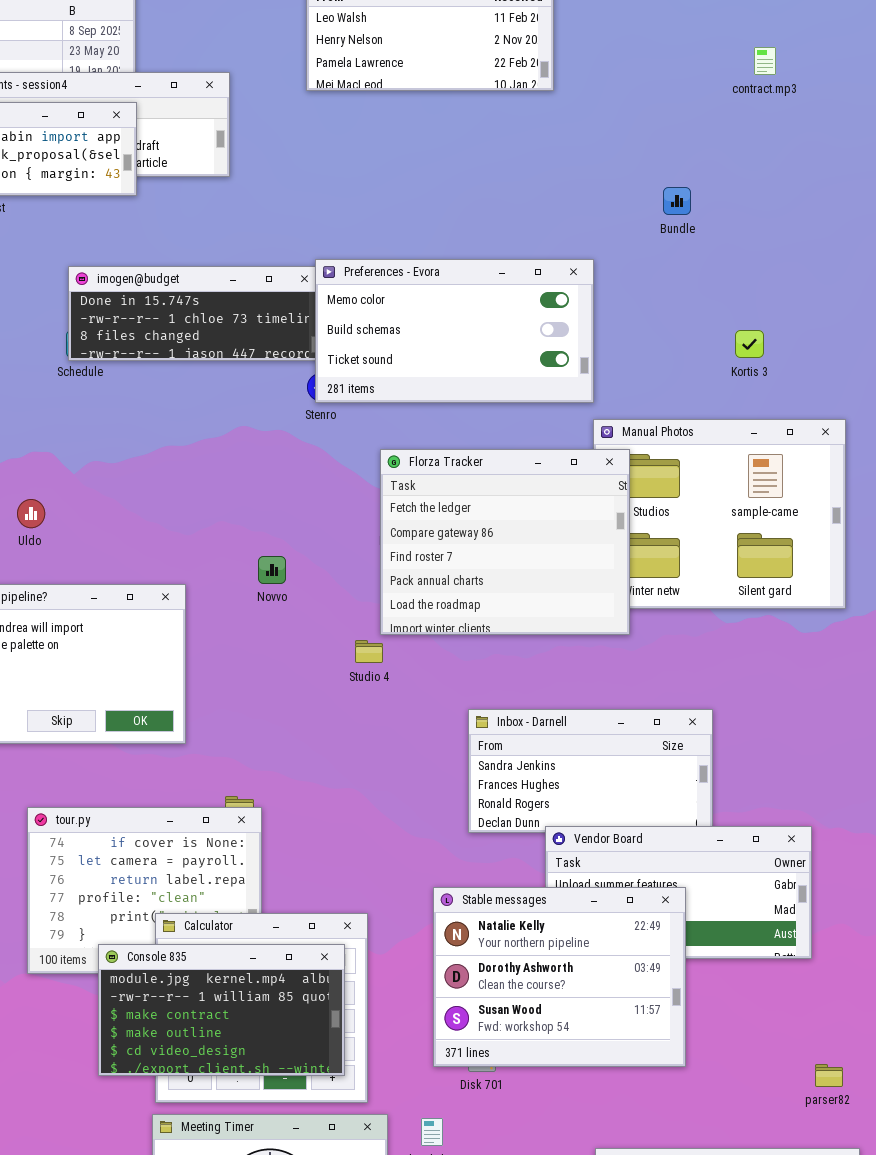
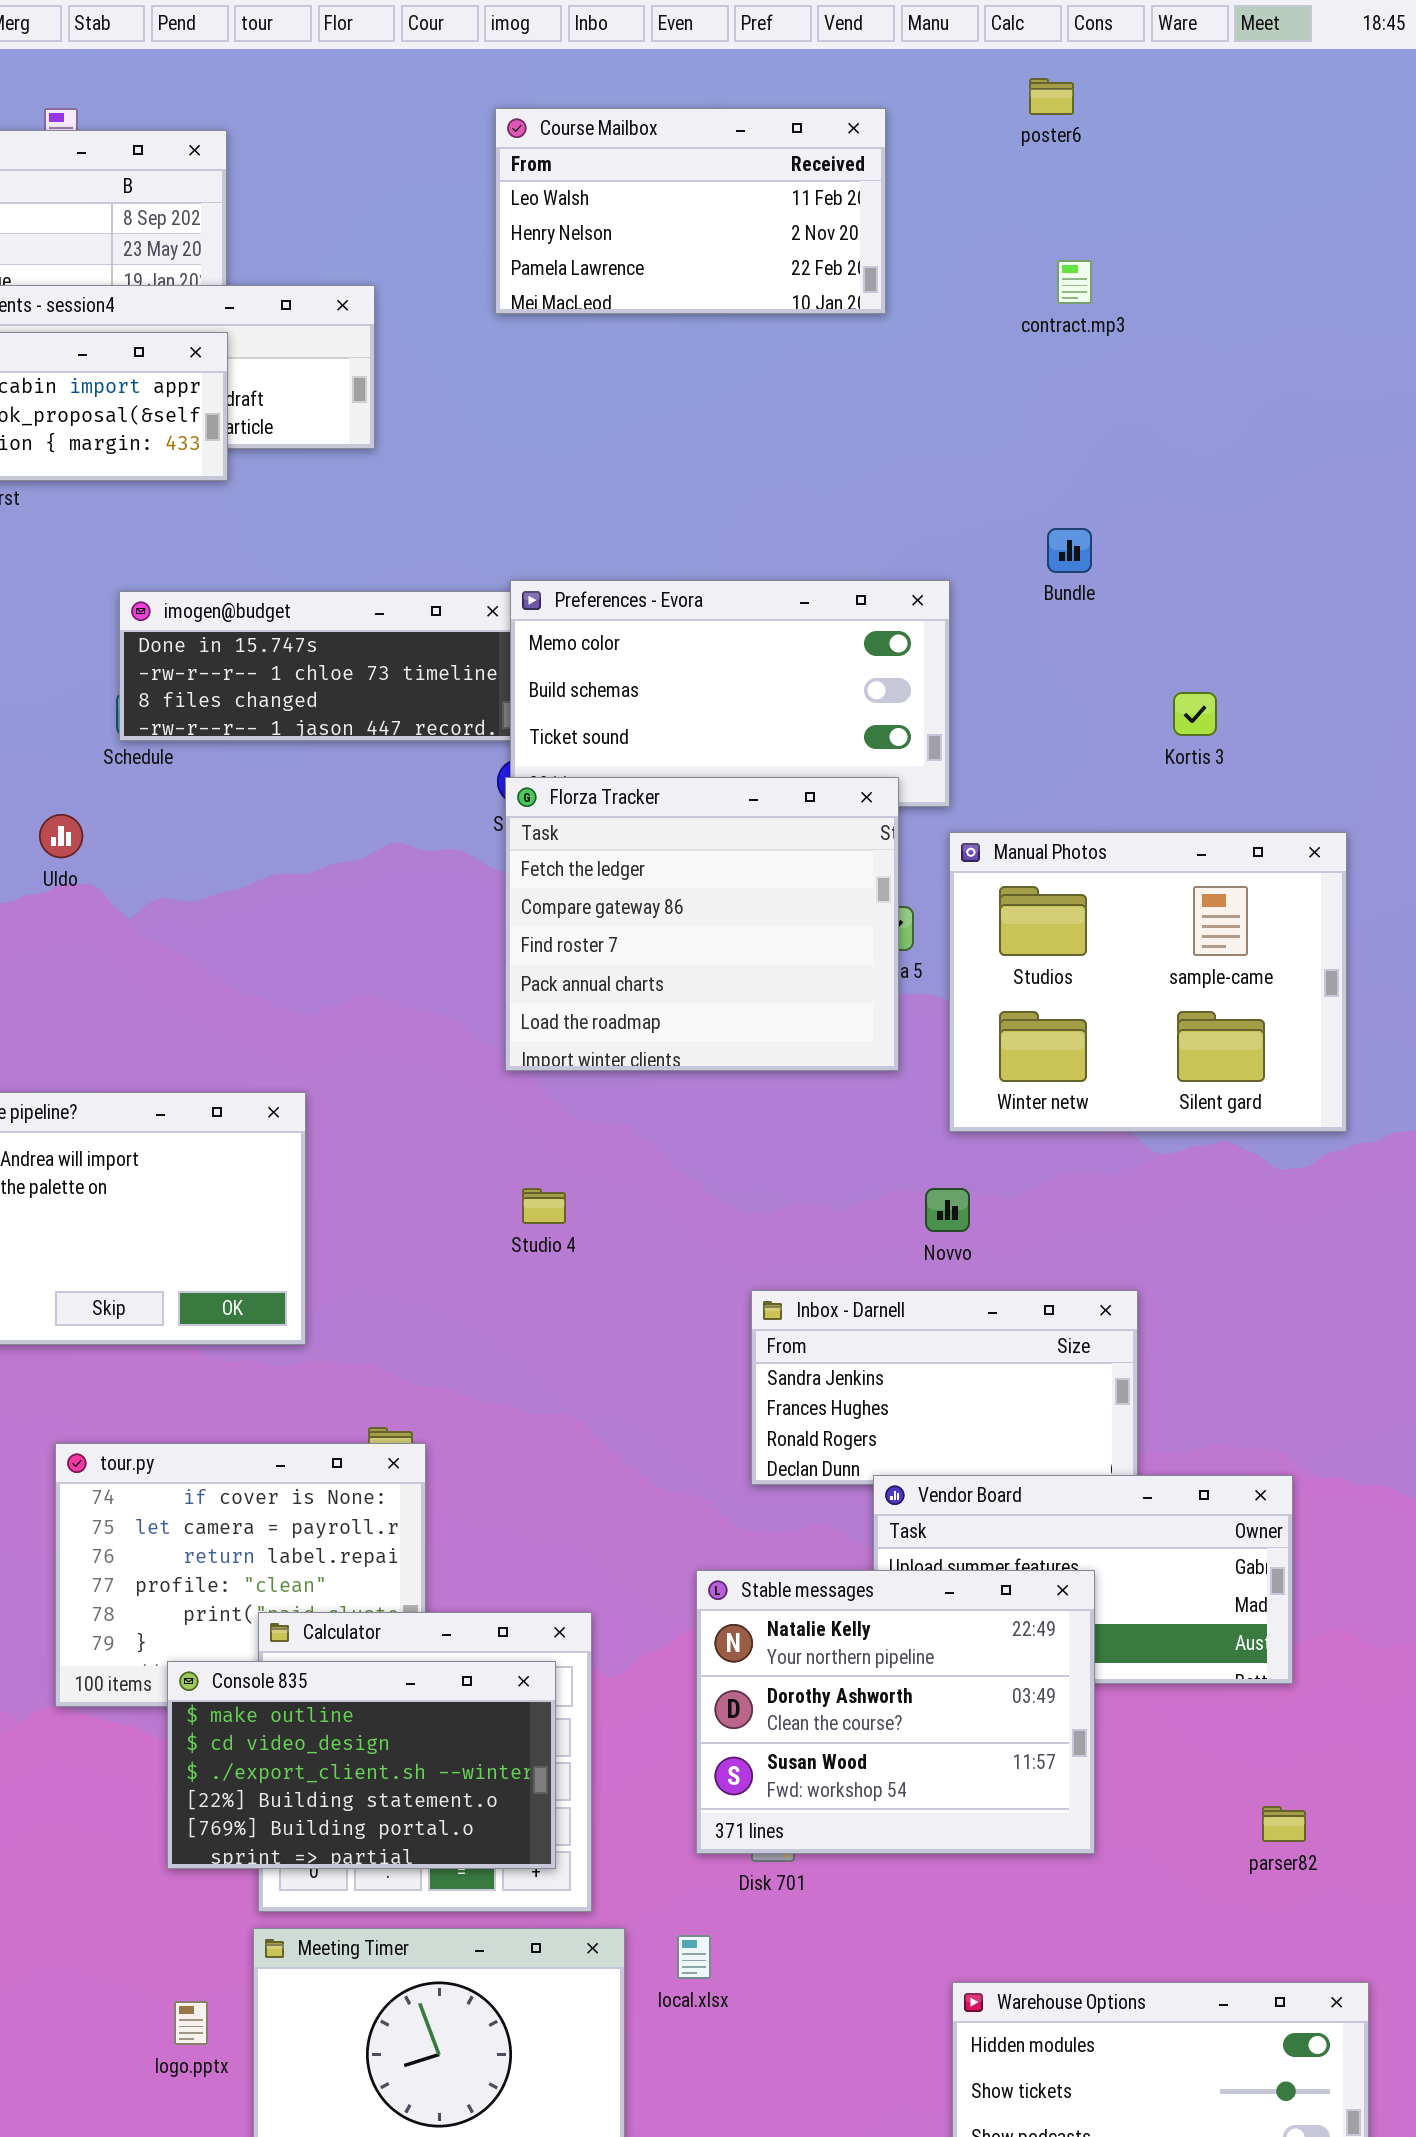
contract.mp3: [754,47,776,75] -> [1057,260,1092,304], moved
Bundle: [663,187,691,215] -> [1047,528,1092,573], moved
Florza Tracker: [380,449,630,635] -> [505,777,899,1071], moved
Uldo: [17,499,45,528] -> [39,814,83,858], moved
Novvo: [258,556,286,584] -> [925,1188,970,1232], moved
Studio 4: [355,640,383,663] -> [522,1188,566,1224], moved
Console 835: [98,944,345,1076] -> [167,1661,556,1869], scrolled down 3 rows
parser82: [815,1064,843,1087] -> [1262,1806,1306,1842], moved

